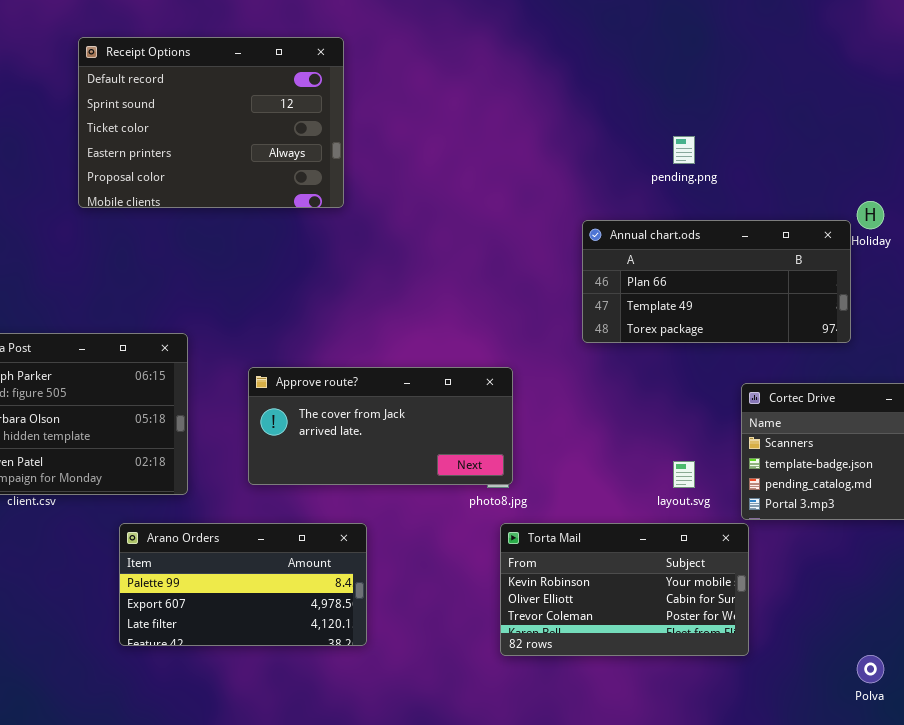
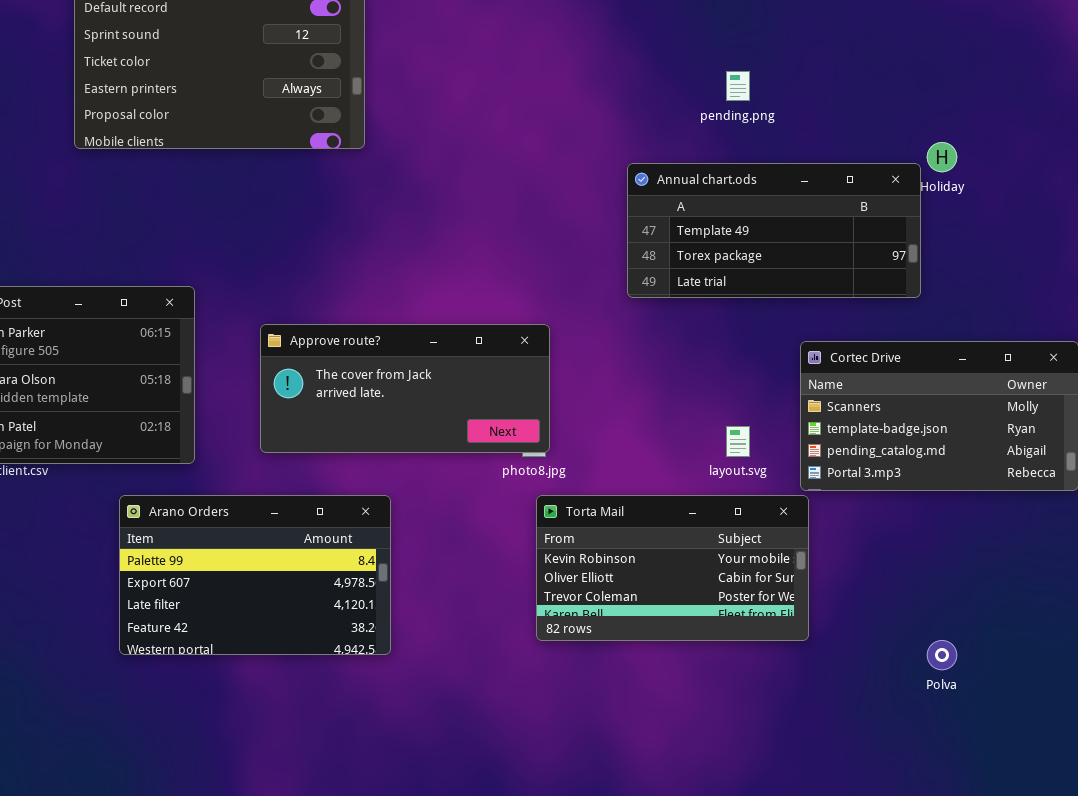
Annual chart.ods: [582,220,851,343] -> [627,163,921,298], scrolled down 1 row
Arano Orders: [119,523,367,646] -> [119,495,391,655], resized

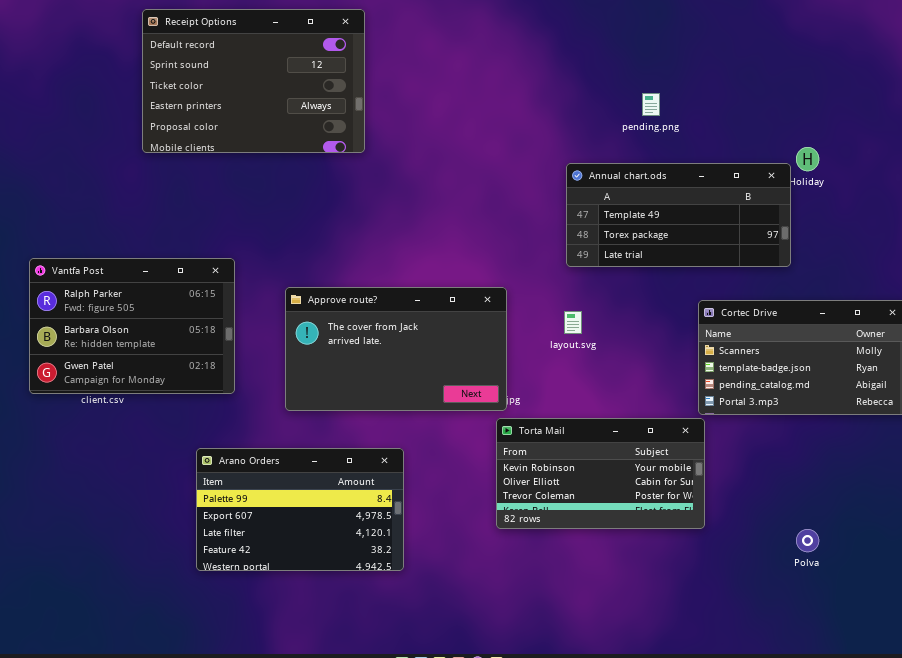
Approve route?: [260,324,550,453] -> [285,287,507,411], resized
layout.svg: [726,426,750,457] -> [564,311,582,334], moved
Arano Orders: [119,495,391,655] -> [196,448,404,571], moved

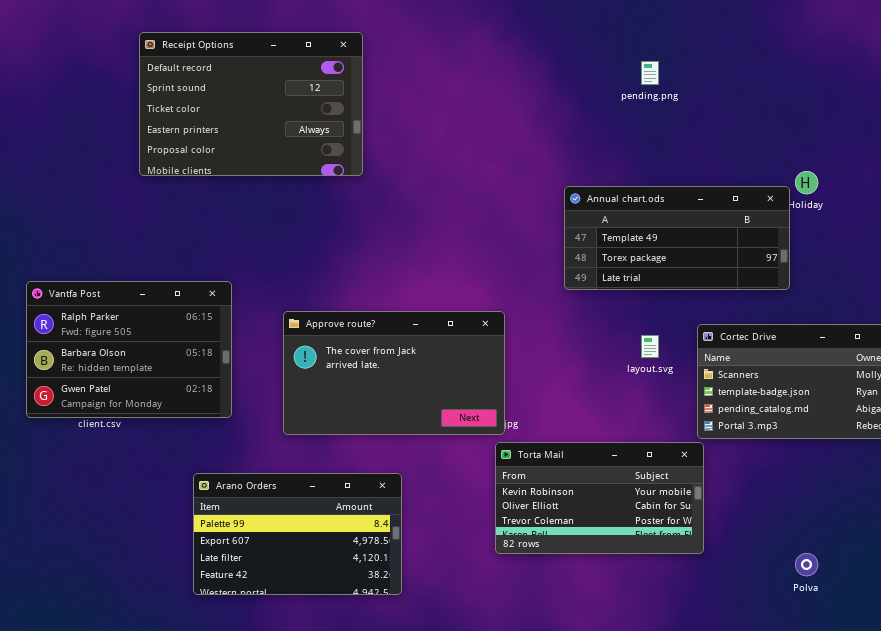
pending.png: [642,93,660,116] -> [641,61,659,85], moved
layout.svg: [564,311,582,334] -> [641,335,659,358], moved

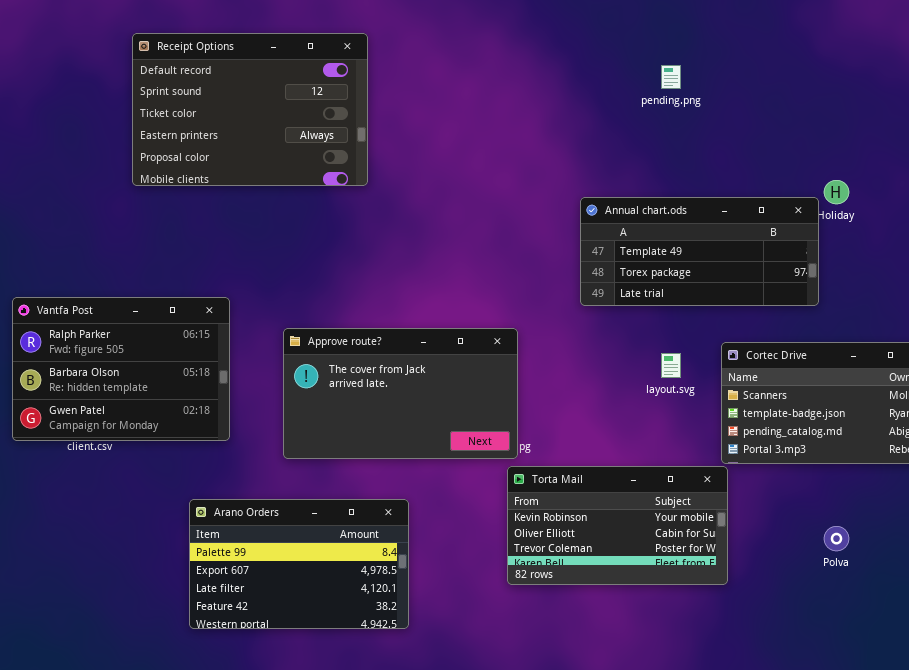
Polva: [795,553,818,576] -> [824,526,849,551], moved

